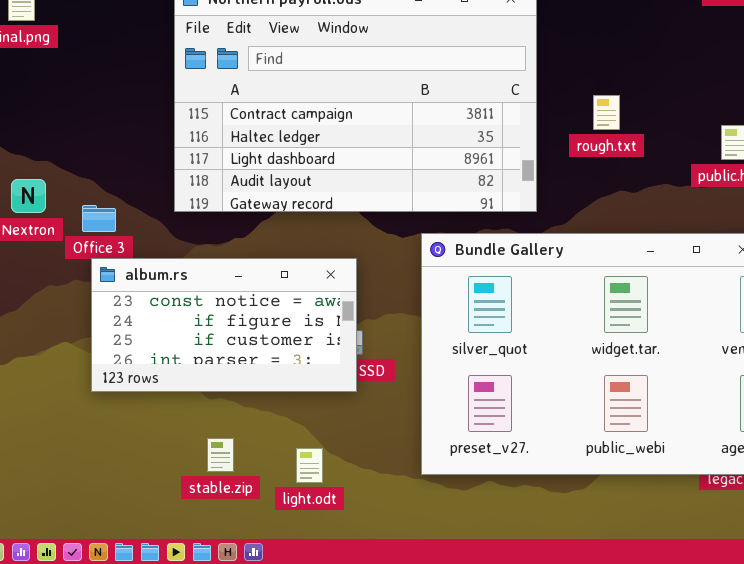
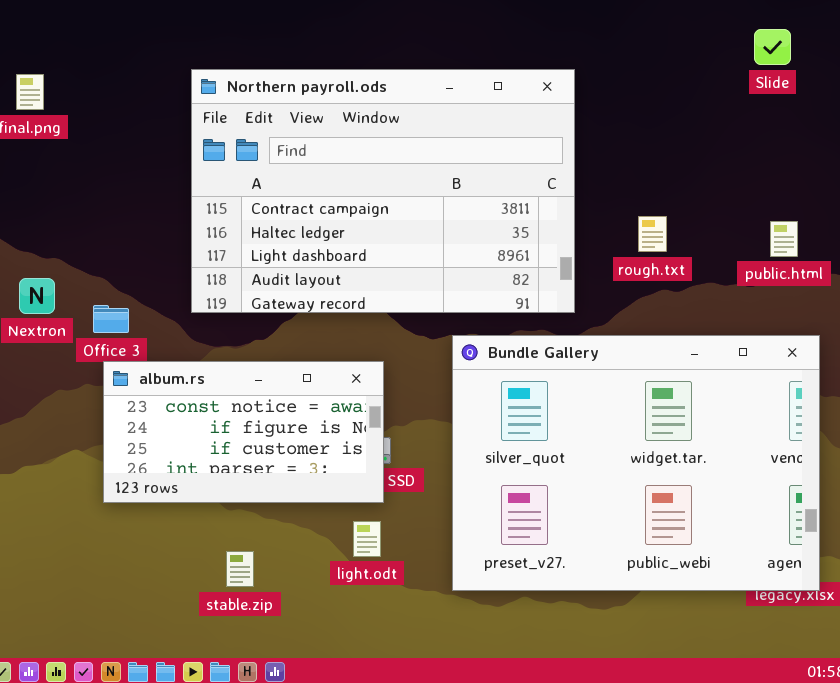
rough.txt: [593,95,620,130] -> [638,216,667,252], moved
light.odt: [296,448,323,483] -> [353,521,381,557], moved

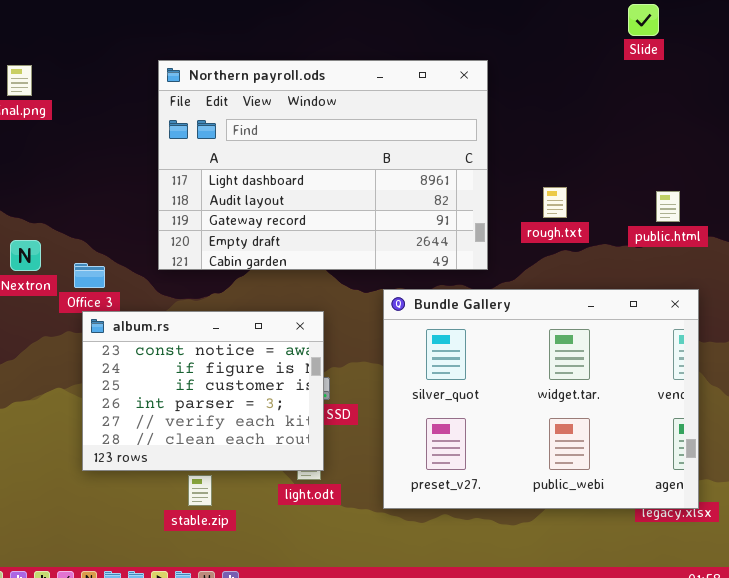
Slide: [754,29,791,65] -> [628,4,659,36], moved
Northern payroll.ods: [191,69,575,313] -> [158,60,488,270], scrolled down 2 rows
album.rs: [103,361,384,503] -> [82,311,324,471], resized

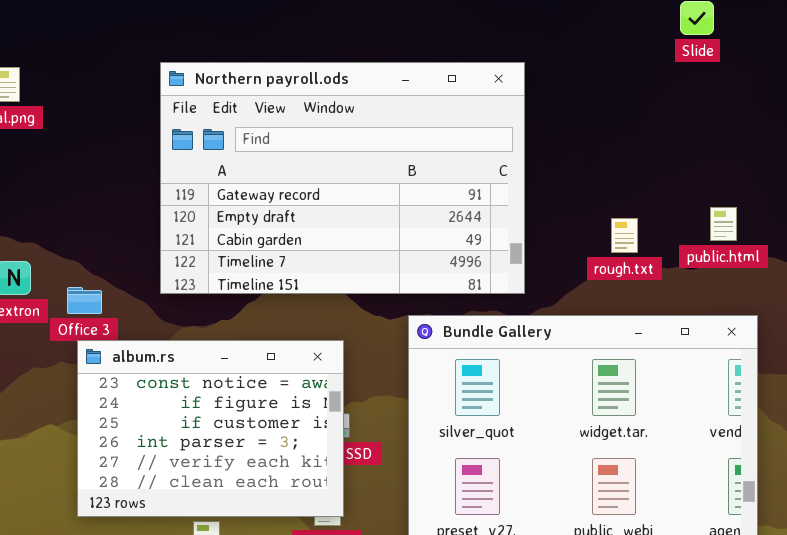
Northern payroll.ods: [158,60,488,270] -> [160,62,525,294], scrolled down 2 rows
rough.txt: [543,187,567,218] -> [611,218,638,253], moved

